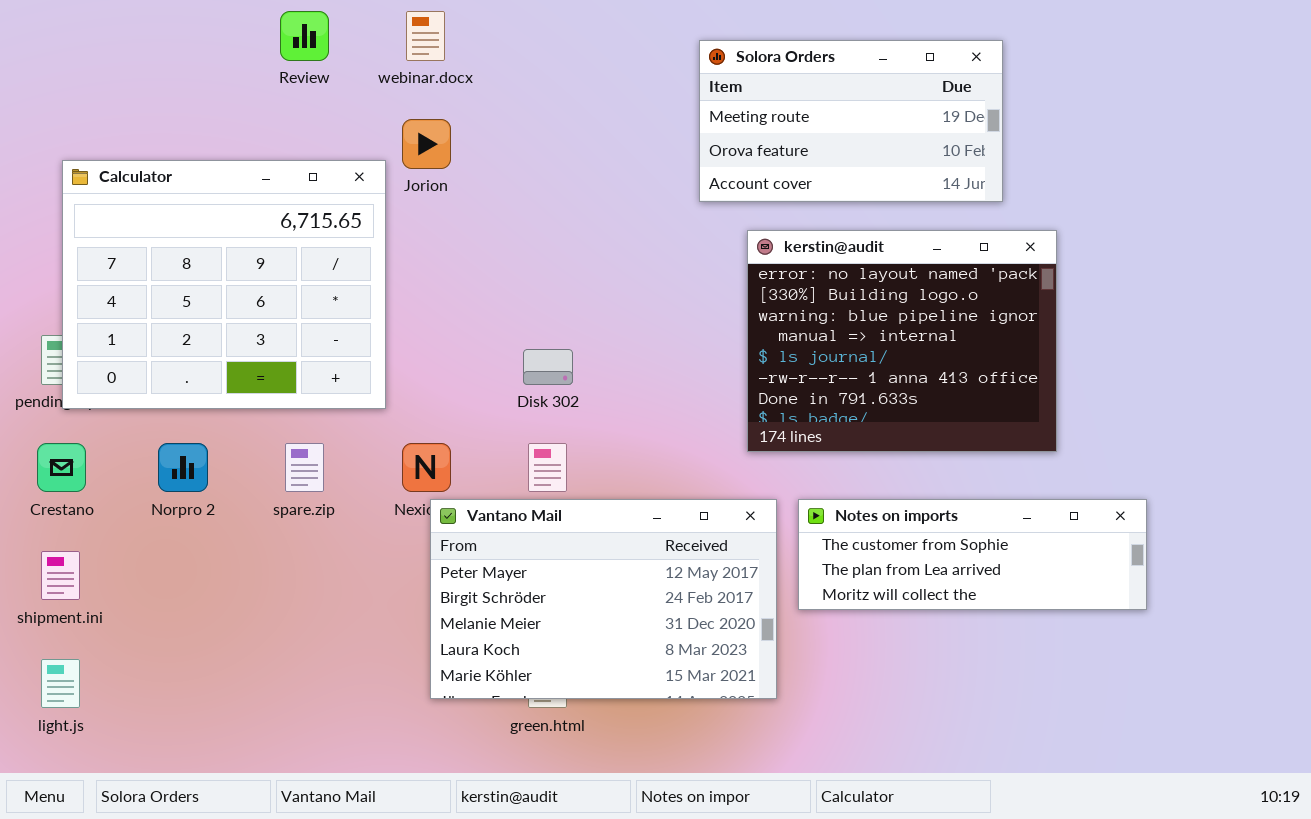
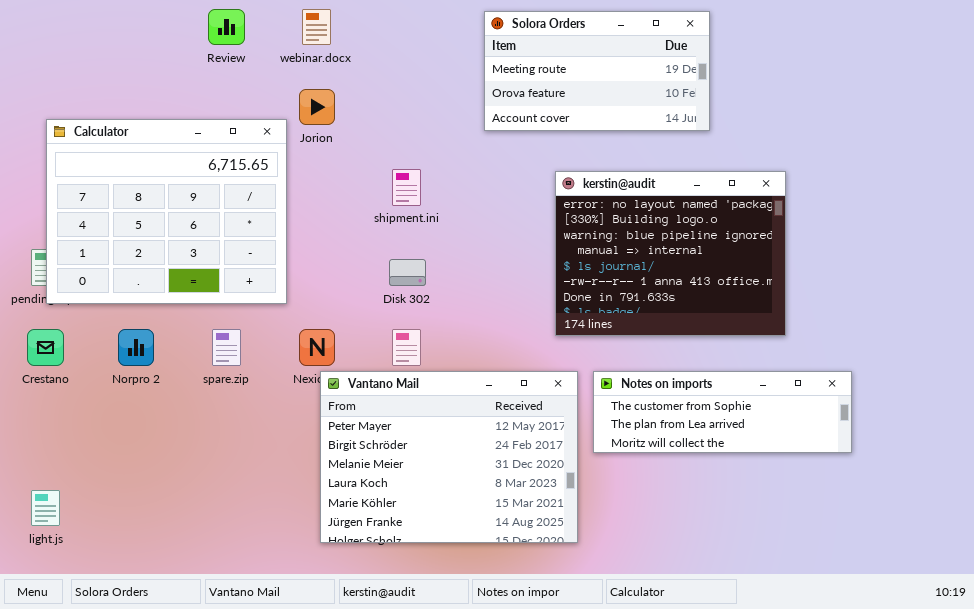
Solora Orders: [699,40,1003,202] -> [484,11,710,131], moved
Vantano Mail: [430,499,777,699] -> [320,371,578,543], resized
shipment.ini: [41,551,80,600] -> [392,169,421,206], moved

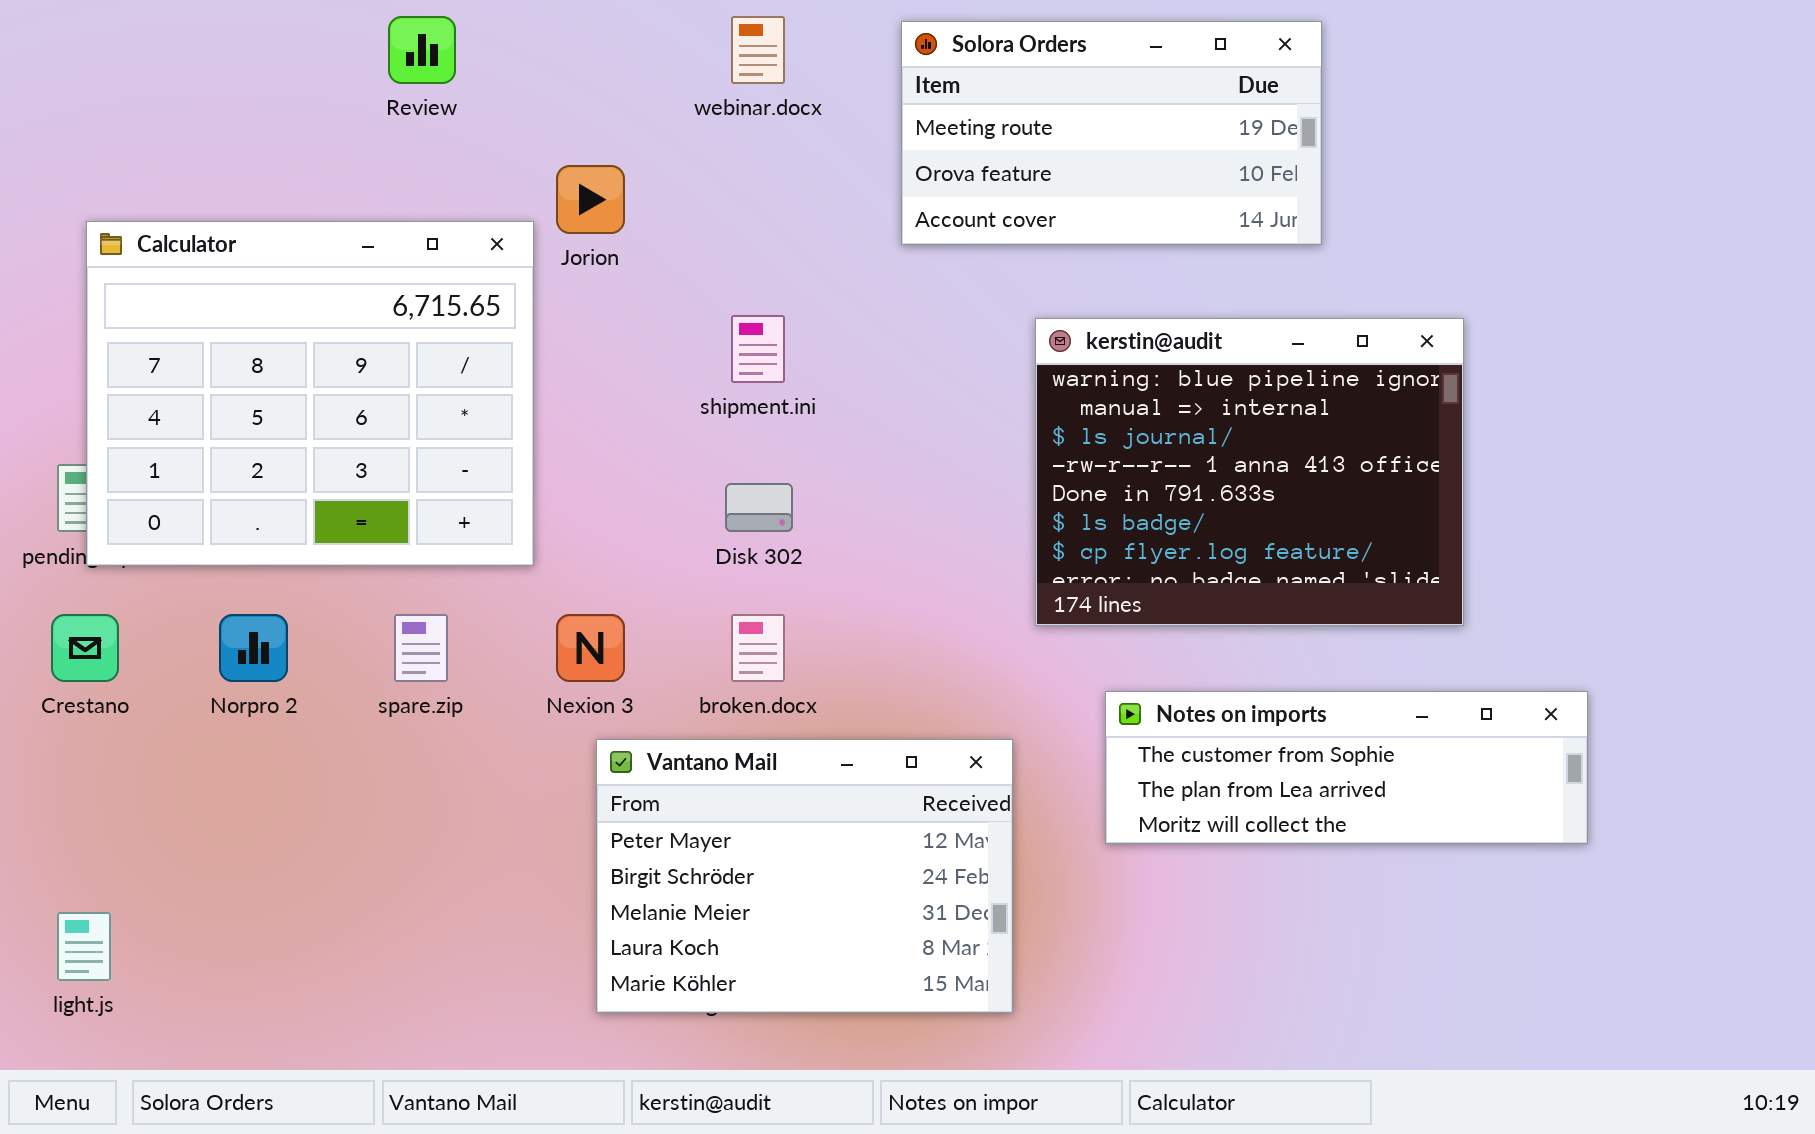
webinar.docx: [302,9,331,45] -> [731,16,785,84], moved
kerstin@audit: [555,171,786,336] -> [1035,318,1464,626], scrolled down 2 rows
Vantano Mail: [320,371,578,543] -> [596,739,1013,1013], resized

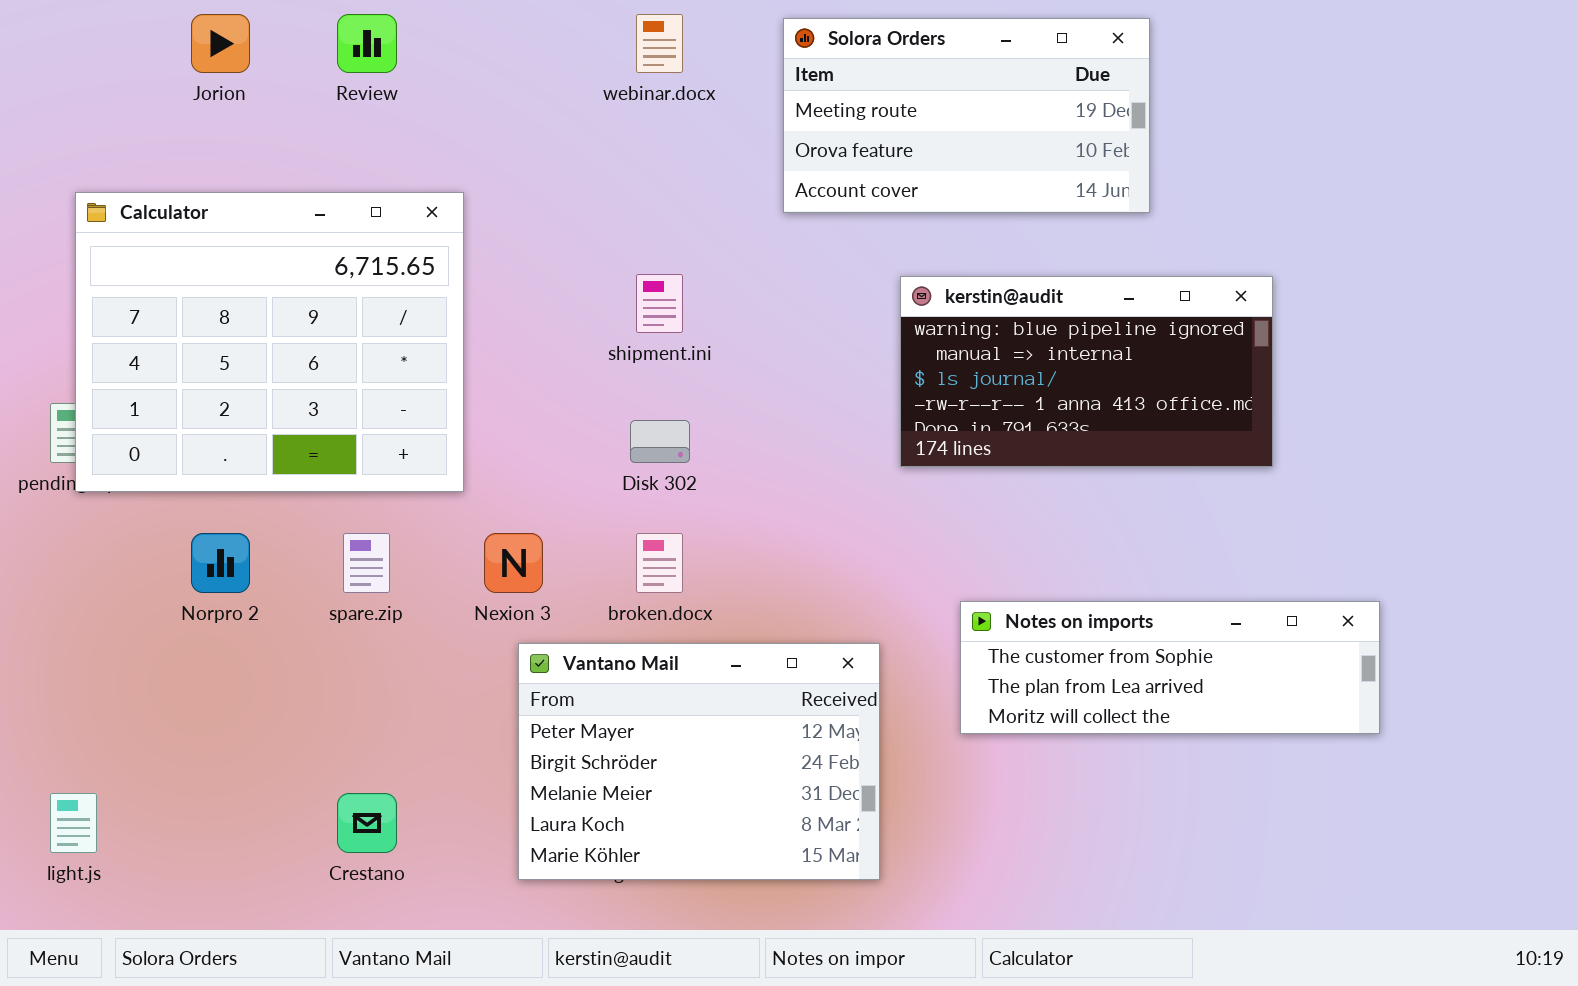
Jorion: [556,165,625,234] -> [191,14,250,73], moved
kerstin@audit: [1035,318,1464,626] -> [900,276,1273,467], resized
Crestano: [51,614,119,682] -> [337,793,397,853], moved

